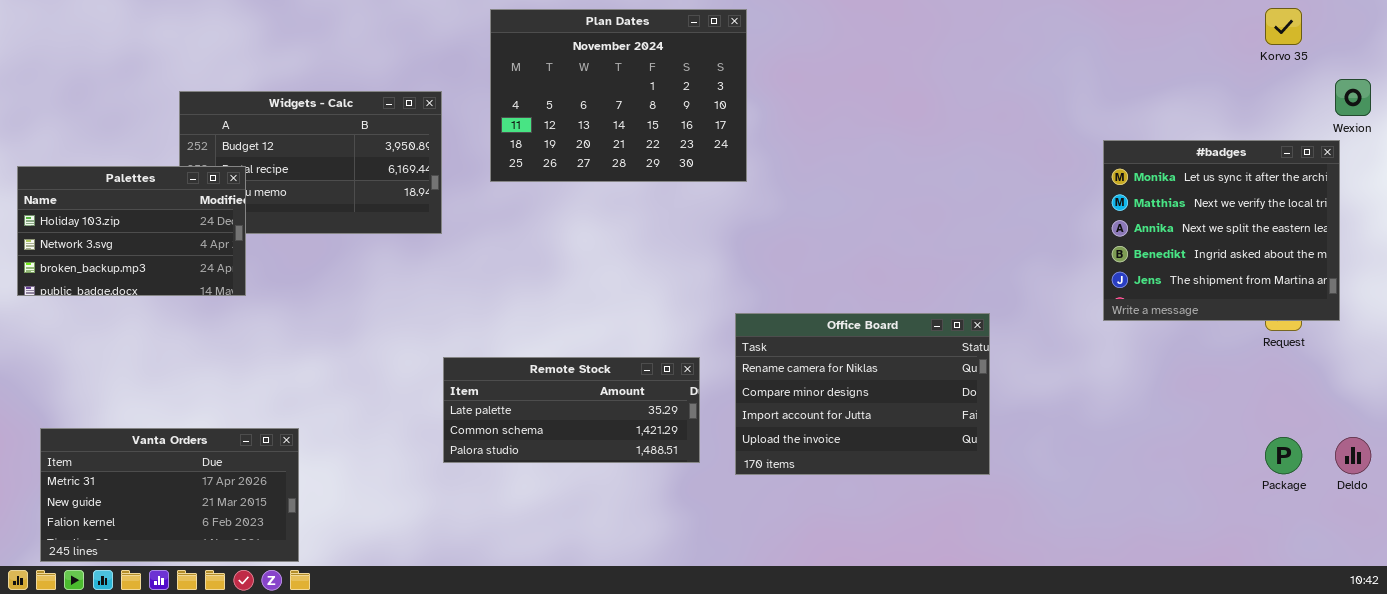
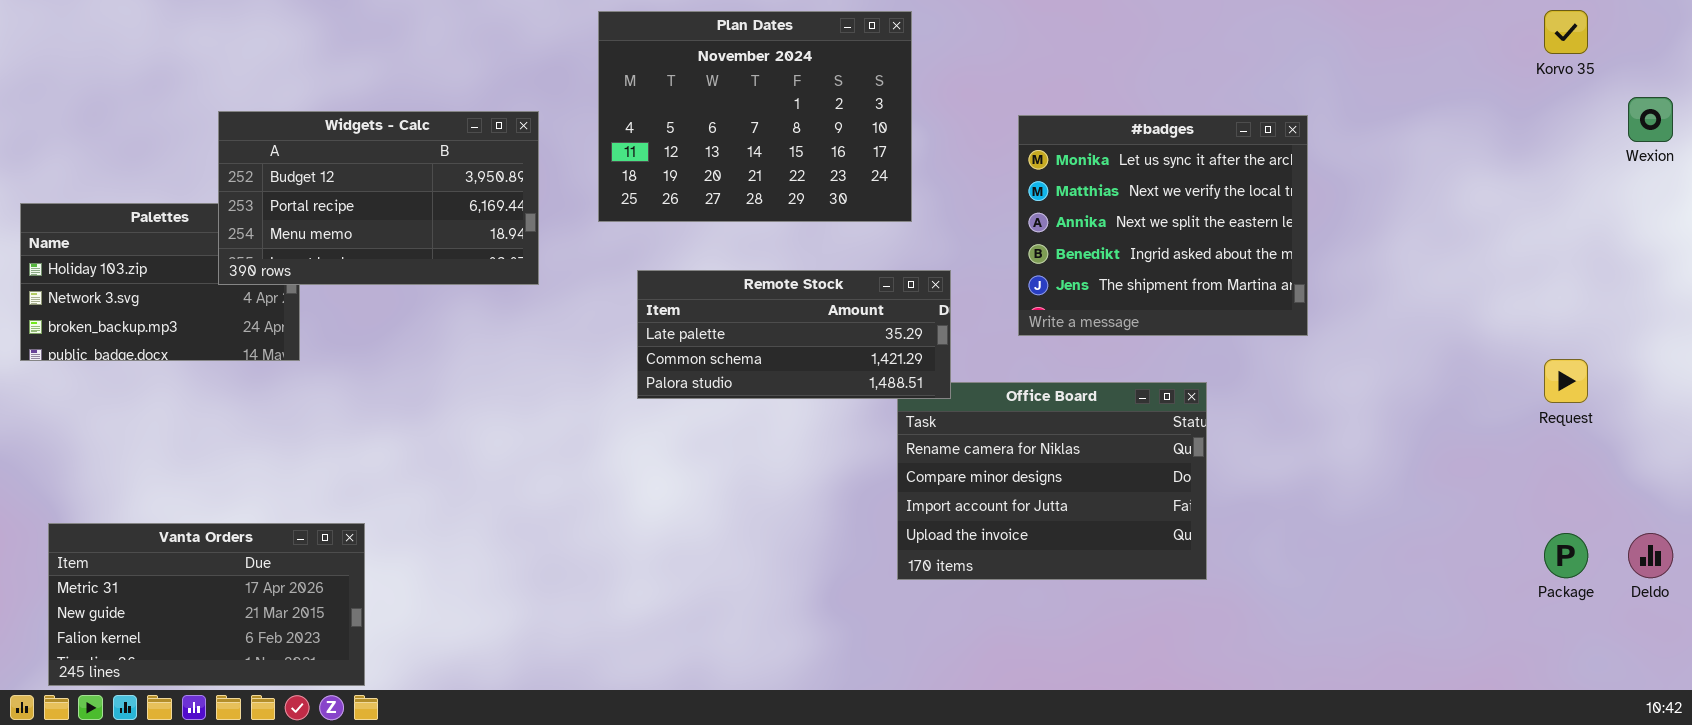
Widgets - Calc: [179,91,442,234] -> [218,111,539,285], raised
#badges: [1103,140,1340,321] -> [1018,115,1308,336], moved
Remote Stock: [443,357,700,463] -> [637,270,951,399], moved

